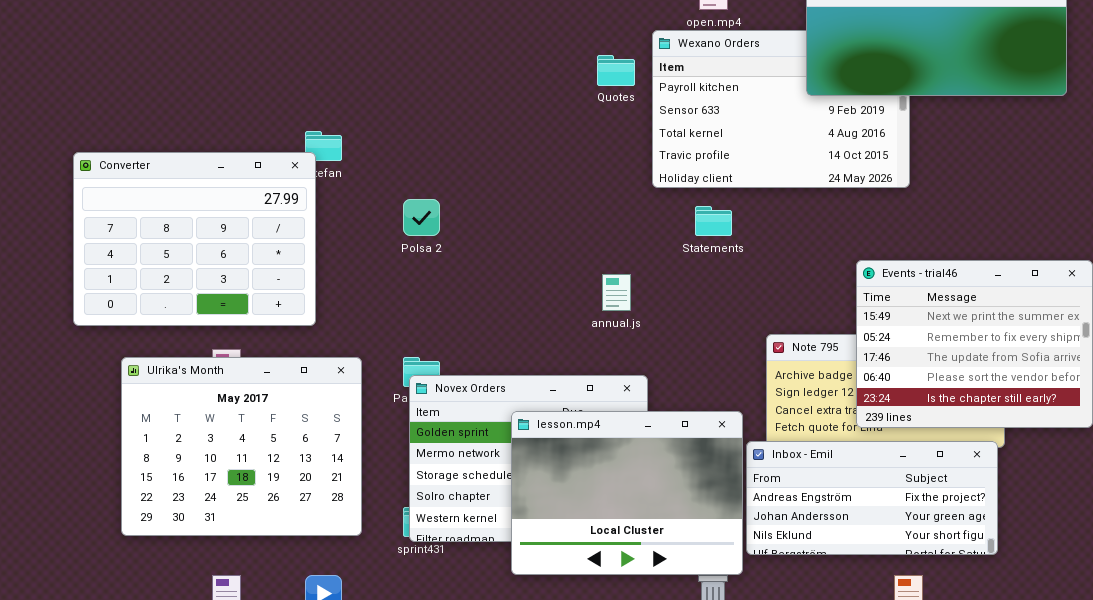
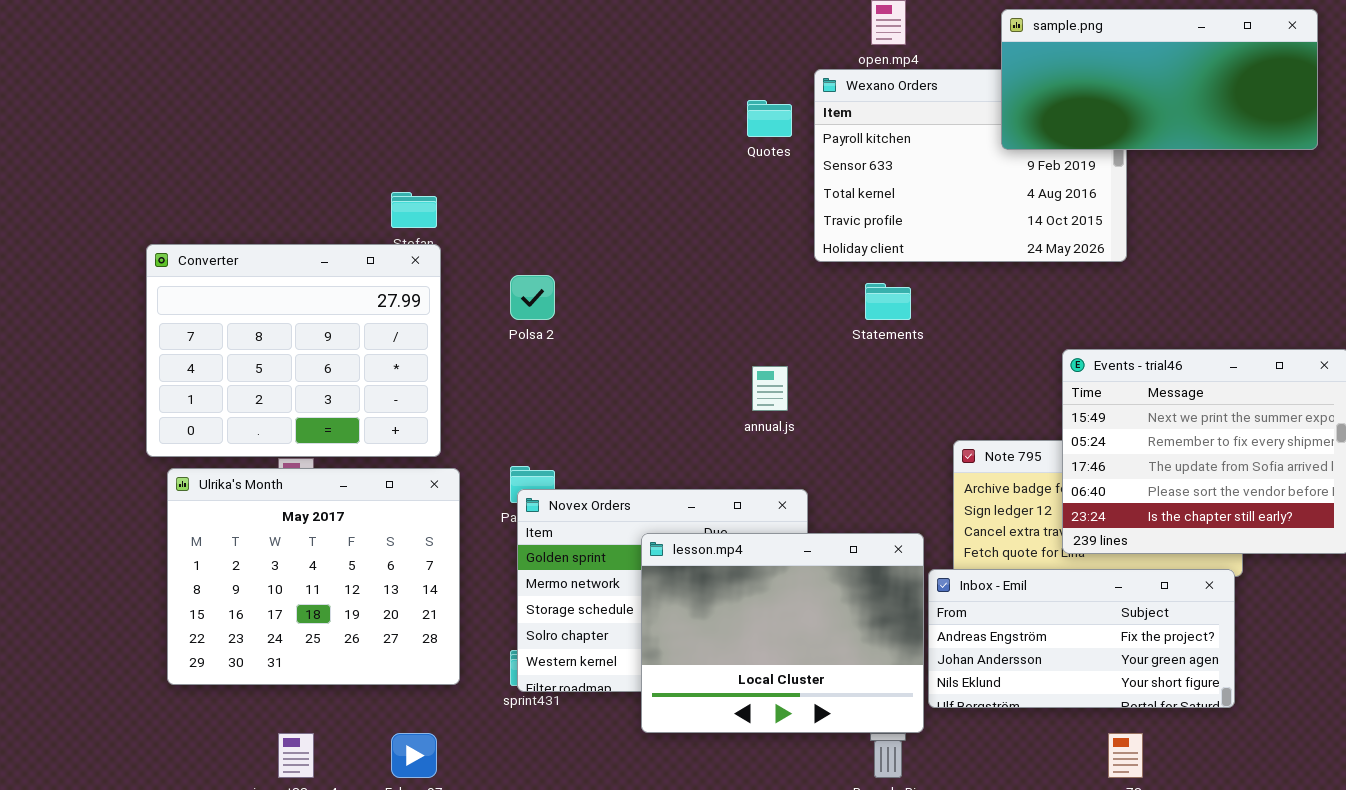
Converter: [73,152,316,326] -> [146,244,441,457], moved

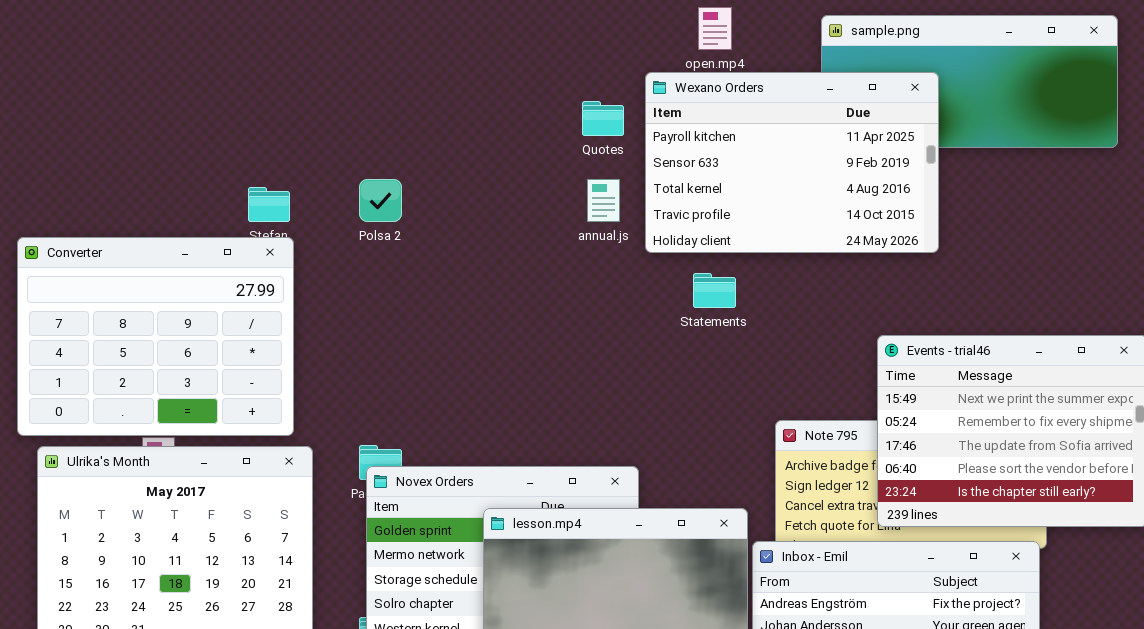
Wexano Orders: [814,69,1127,262] -> [645,72,939,253], raised
Polsa 2: [510,275,555,320] -> [359,179,402,222], moved
annual.js: [752,366,788,411] -> [587,179,620,222], moved

